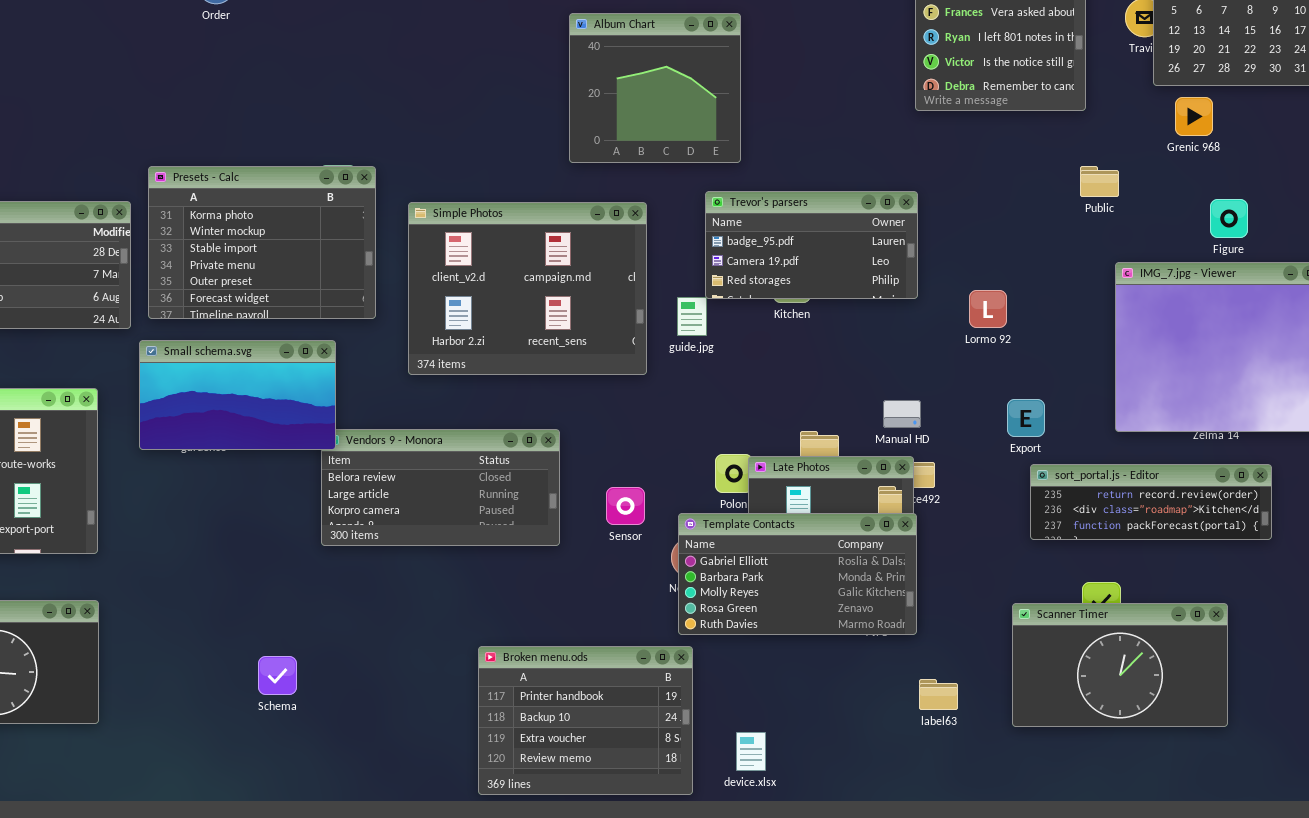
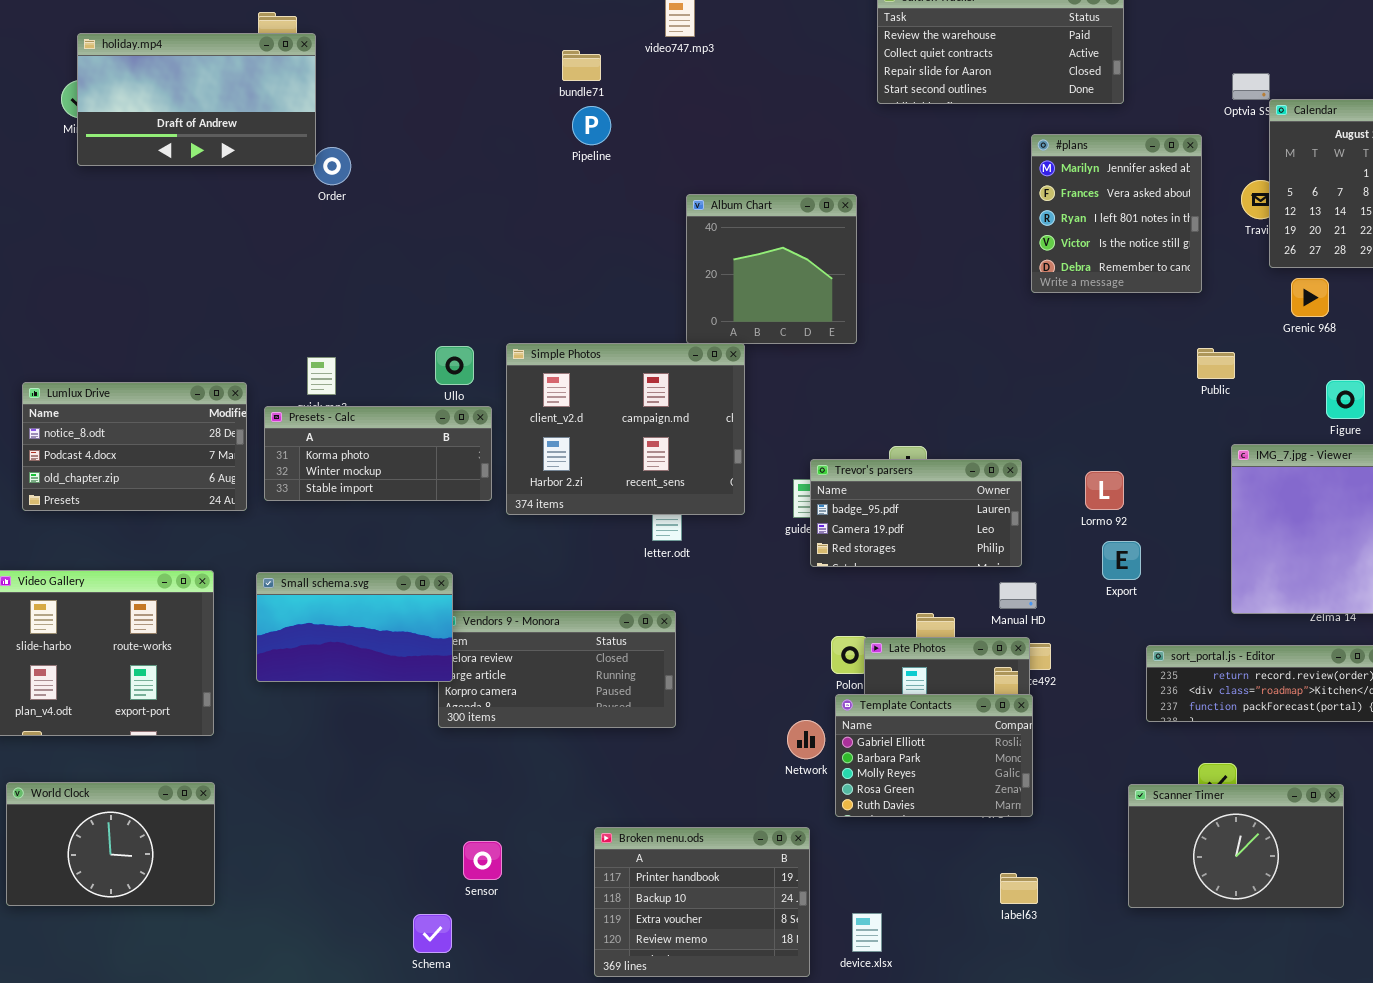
Presets - Calc: [148,166,376,319] -> [264,406,492,501], resized
Trevor's parsers: [705,191,918,299] -> [810,459,1022,567], moved
Simple Photos: [408,202,647,375] -> [506,343,745,515], moved
Small schema.svg: [139,340,336,450] -> [256,572,453,682], moved
Export: [1007,399,1045,437] -> [1102,541,1141,580], moved
Sensor: [606,487,645,525] -> [463,841,502,880], moved
Template Contacts: [678,513,917,635] -> [835,694,1033,817], resized
Schema: [258,656,297,695] -> [413,914,452,953], moved
label63: [919,679,958,710] -> [1000,873,1038,904], moved

